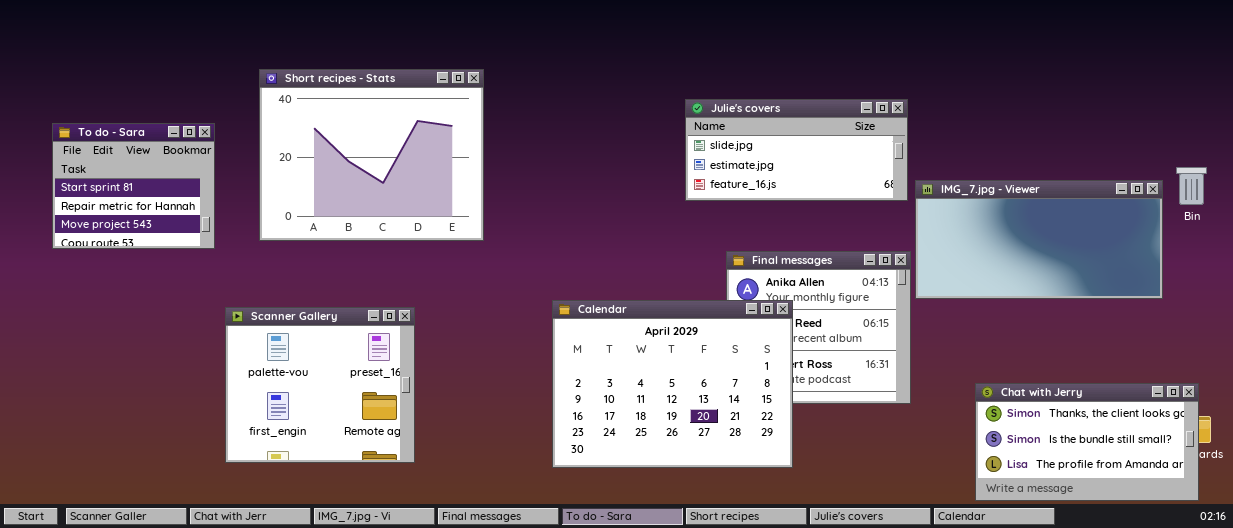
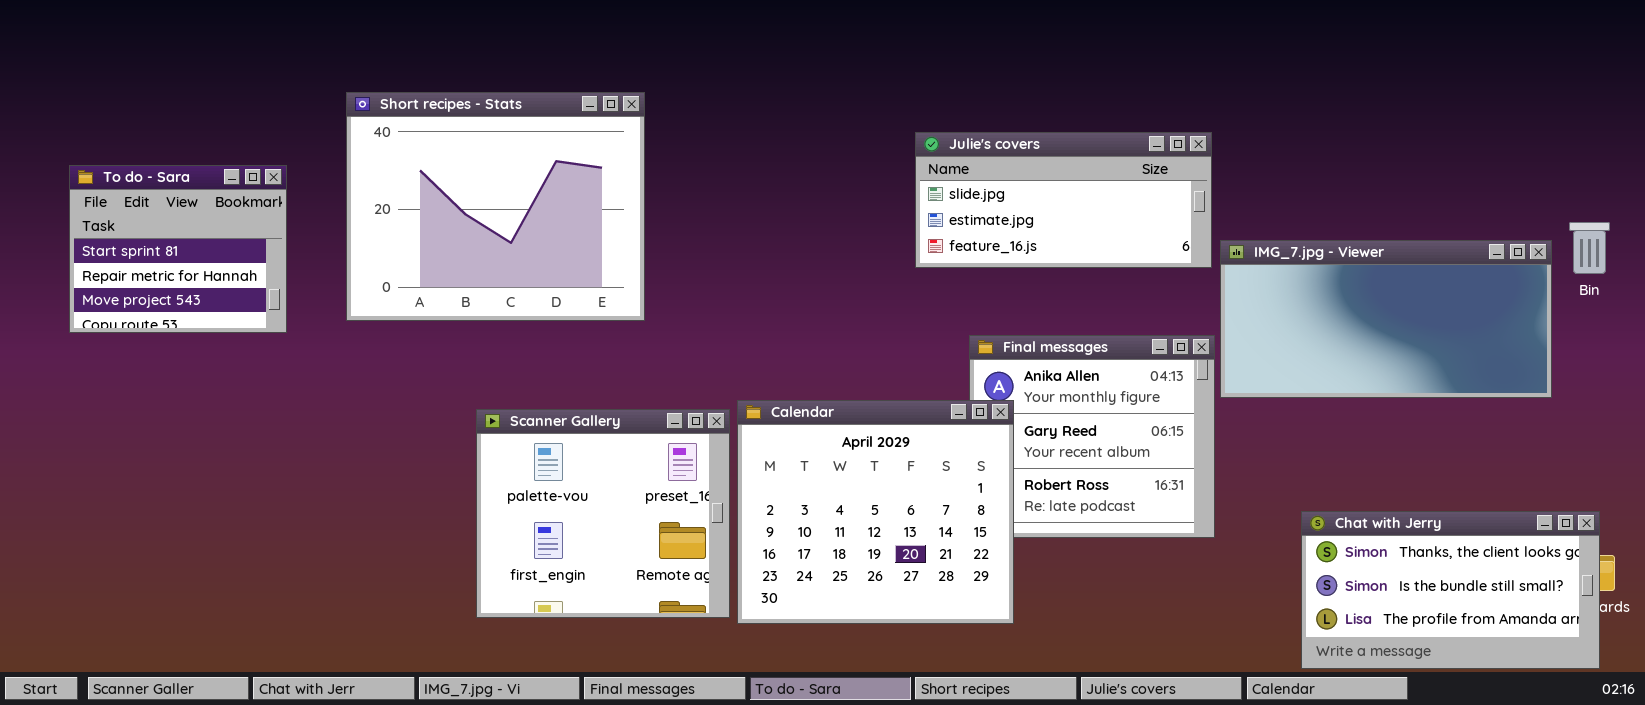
Calendar: [552,300,793,468] -> [737,400,1014,624], resized
Scanner Gallery: [225,307,415,463] -> [476,409,730,618], moved

